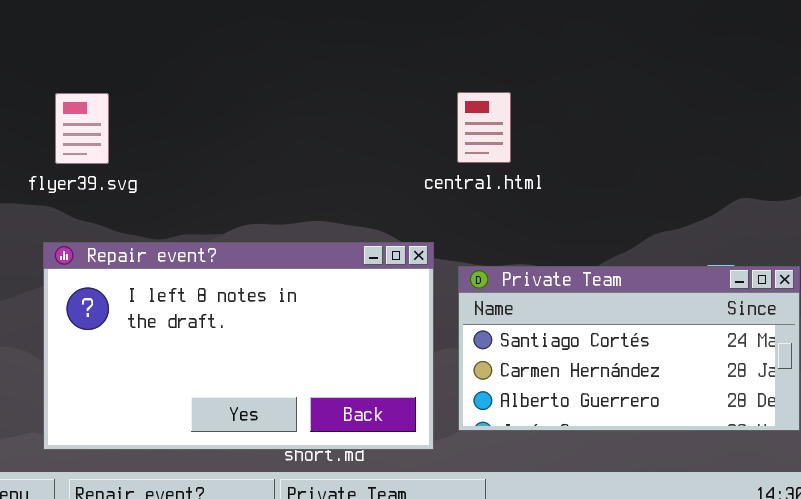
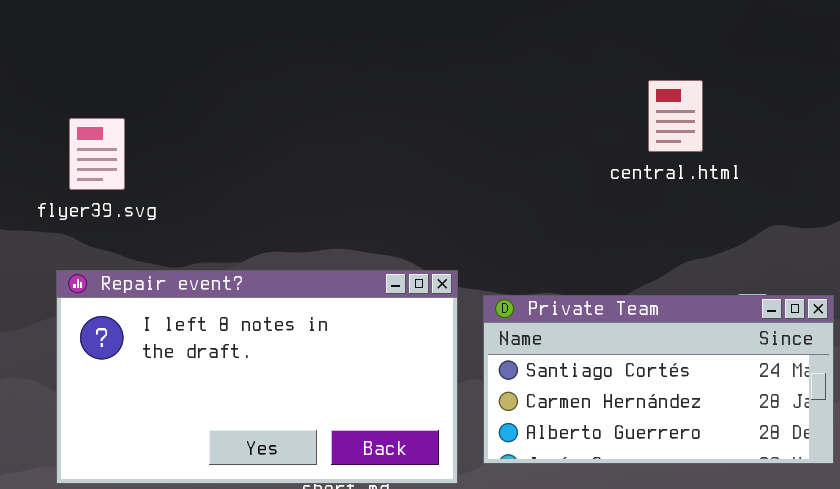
central.html: [457,92,511,163] -> [648,80,703,152], moved

